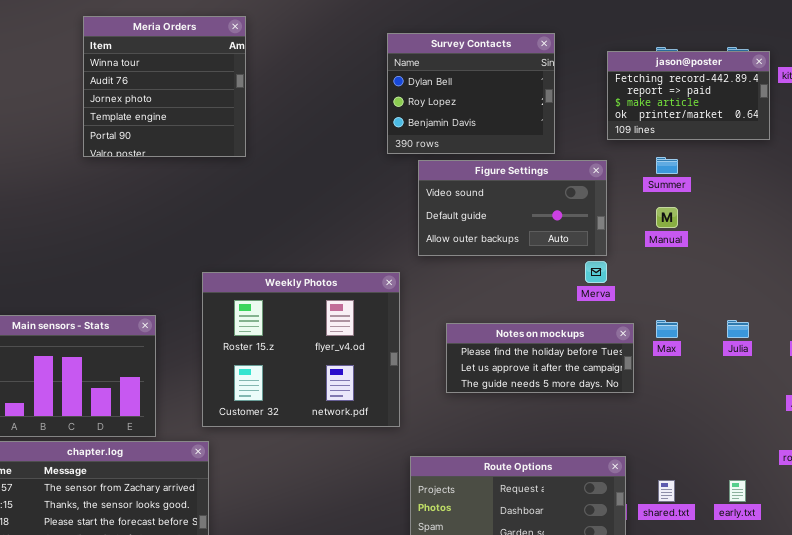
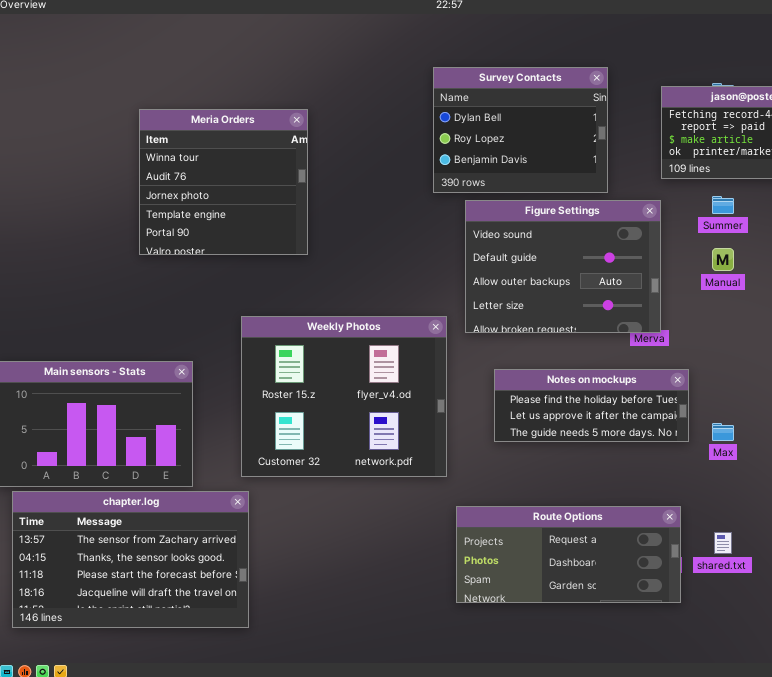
Meria Orders: [83,16,246,157] -> [139,109,308,255], moved
Figure Settings: [418,160,607,256] -> [465,200,661,333], resized
Max: [656,320,678,338] -> [712,423,734,441], moved

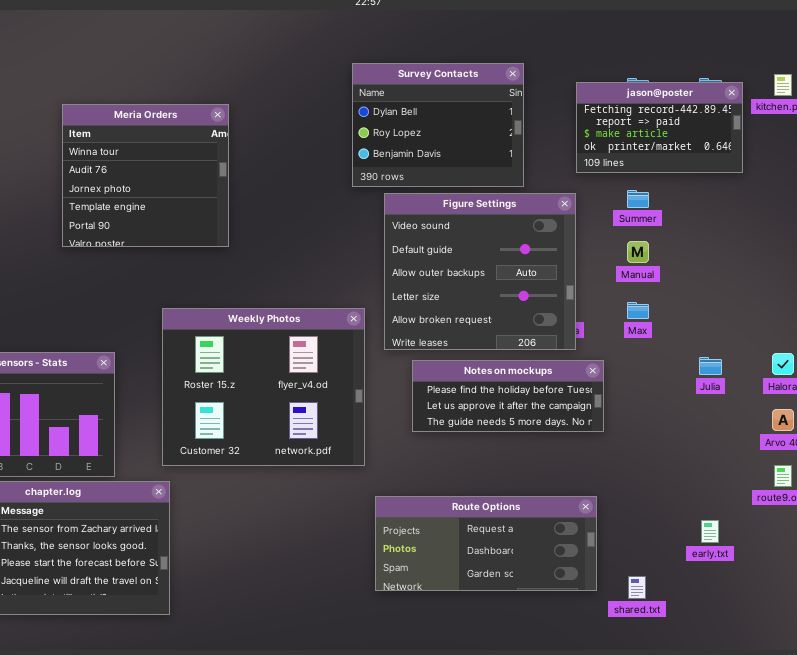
Figure Settings: [465,200,661,333] -> [384,193,576,350], resized
Max: [712,423,734,441] -> [627,302,649,319], moved
shared.txt: [714,532,732,554] -> [628,576,646,599], moved

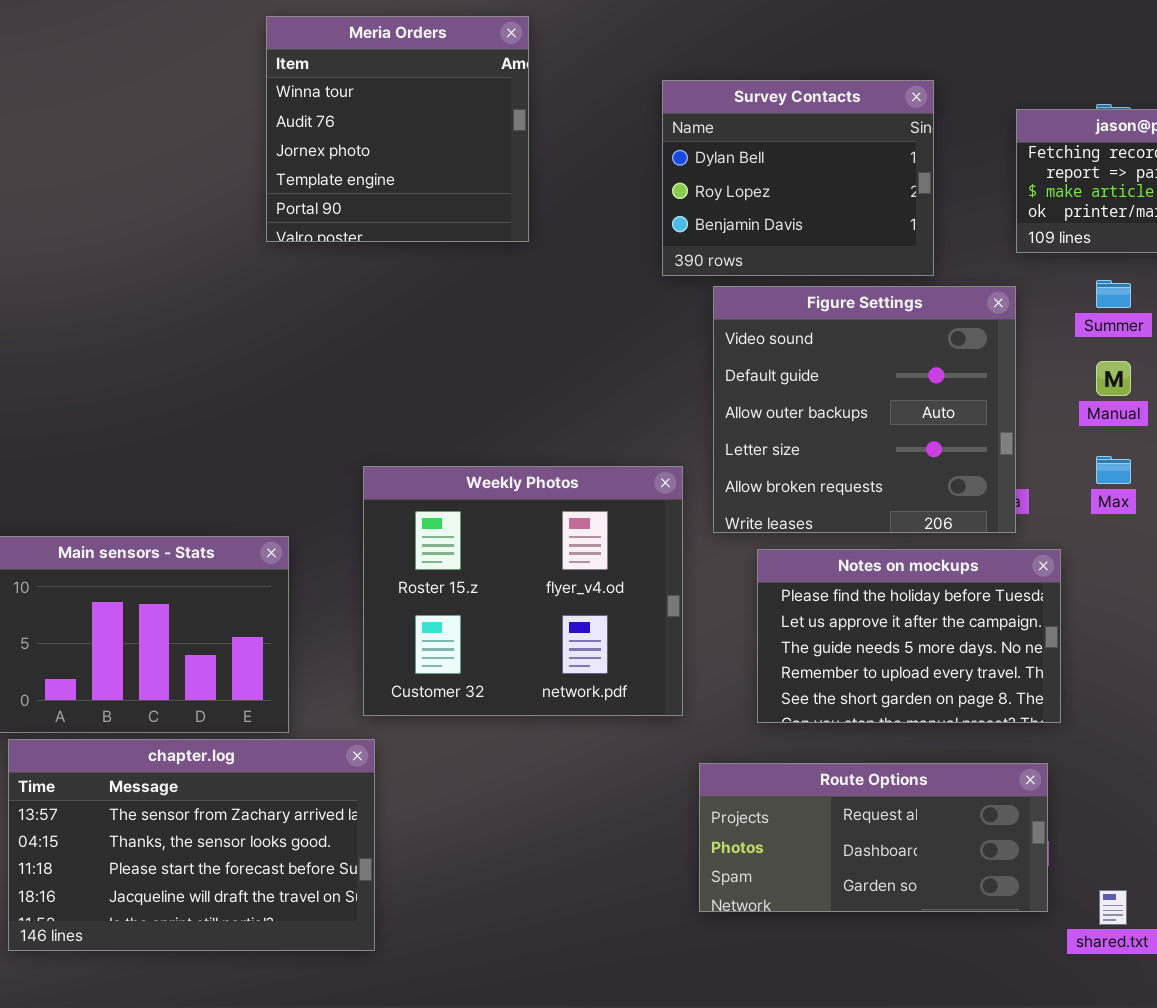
Meria Orders: [62,104,229,247] -> [266,16,529,242], moved
Notes on mockups: [412,360,604,432] -> [757,549,1061,723], resized

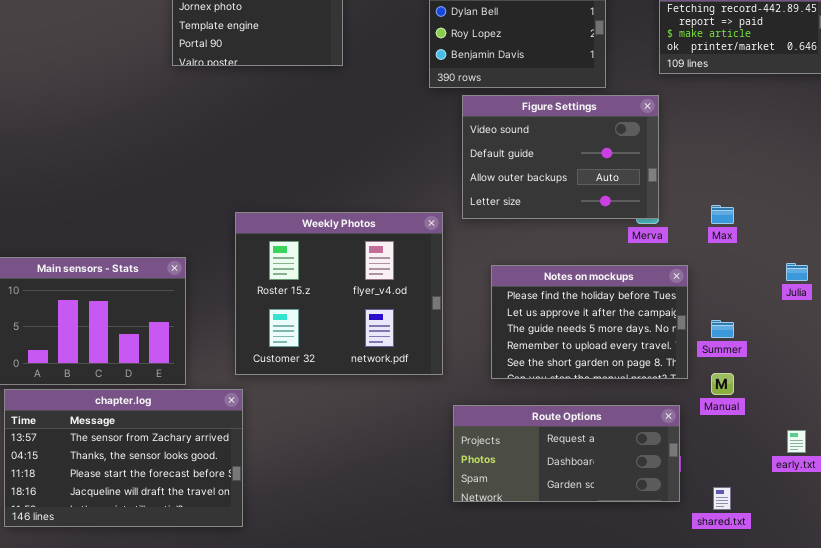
Summer: [1096,280,1131,308] -> [711,320,734,338], moved
Figure Settings: [713,286,1016,533] -> [462,95,659,219], resized
Manual: [1096,361,1131,396] -> [711,373,734,395], moved

